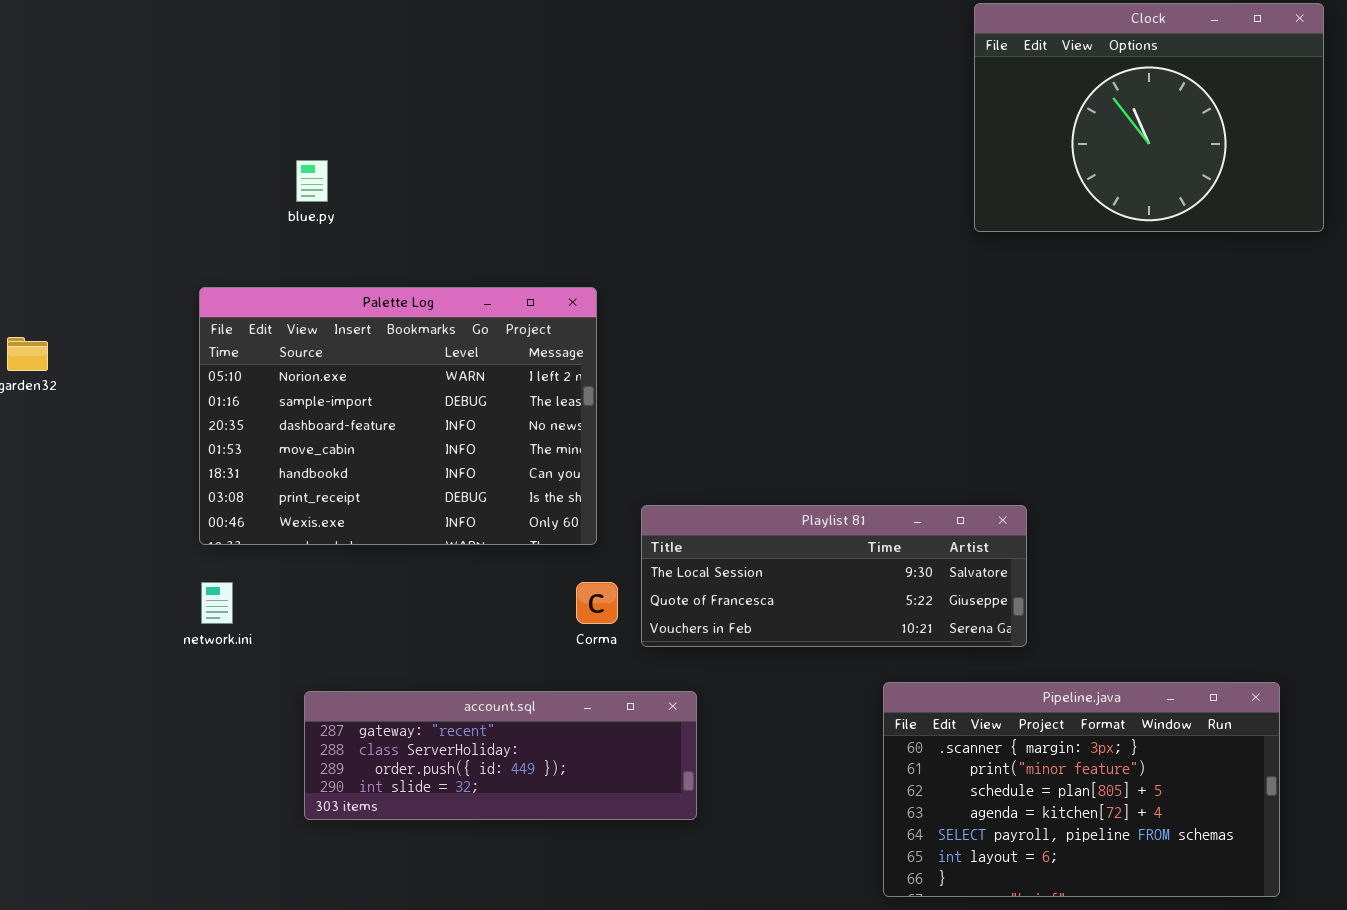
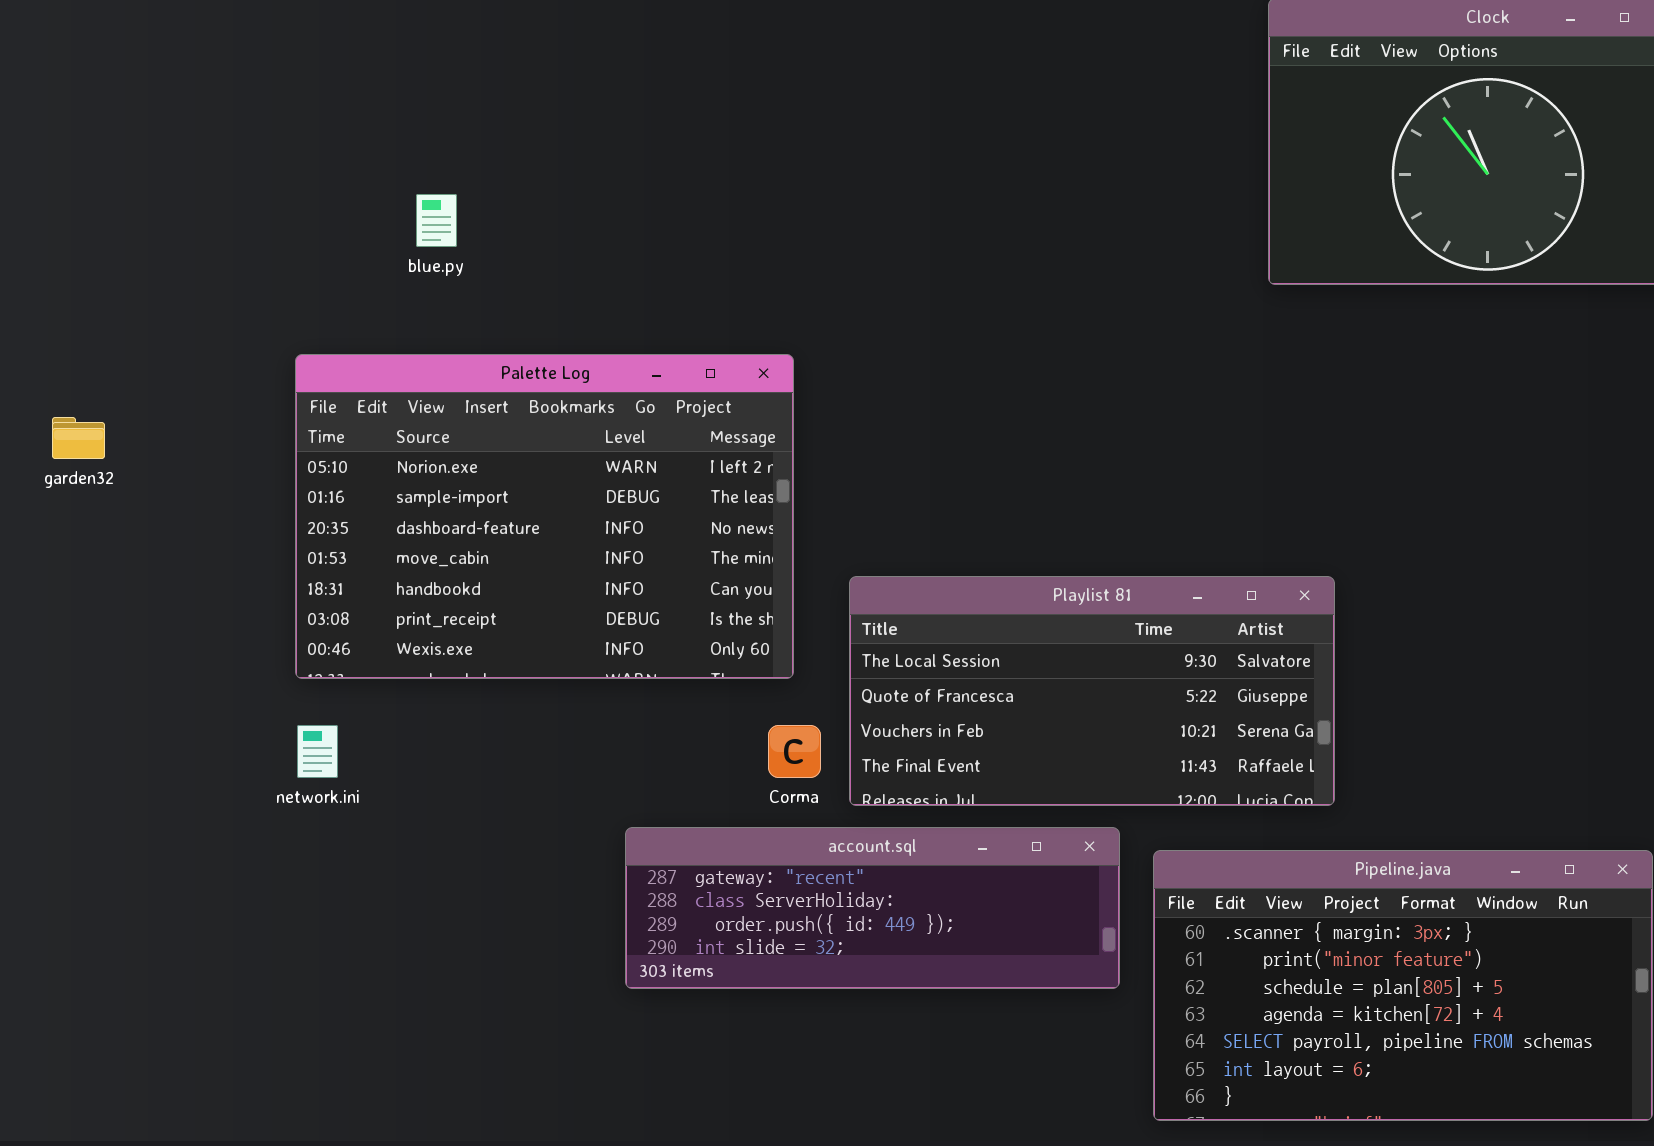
Playlist 81: [641,505,1027,647] -> [849,576,1335,806], resized
account.sql: [304,691,697,820] -> [625,827,1120,989], moved

